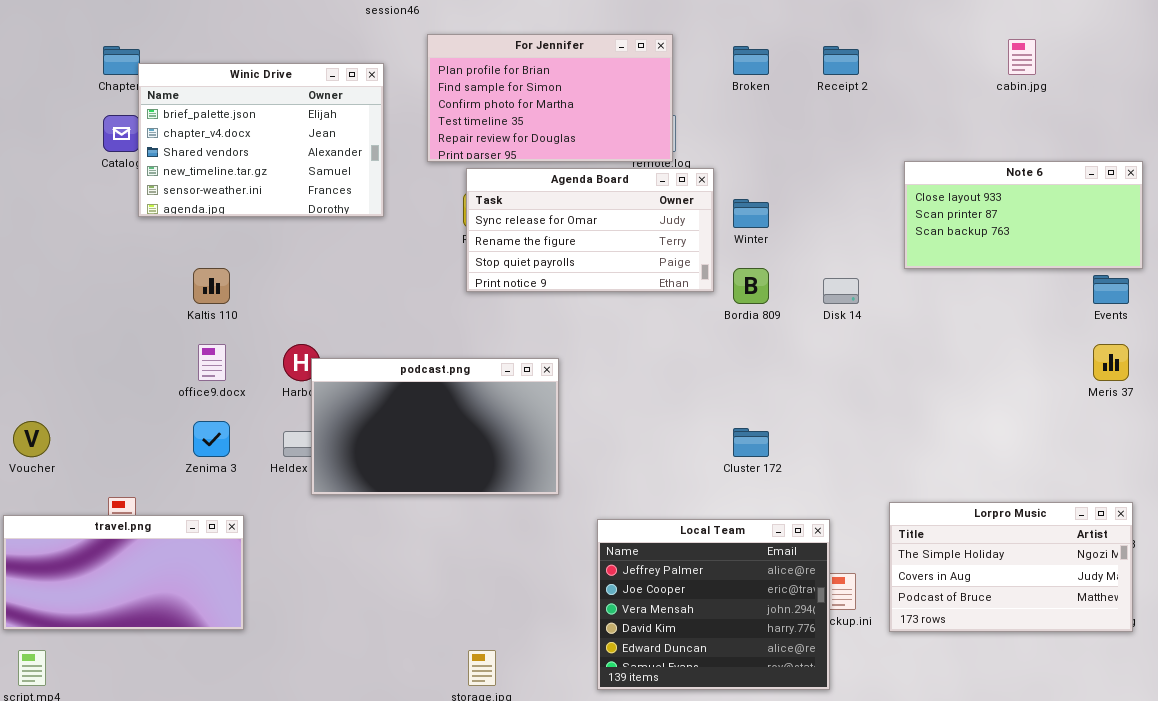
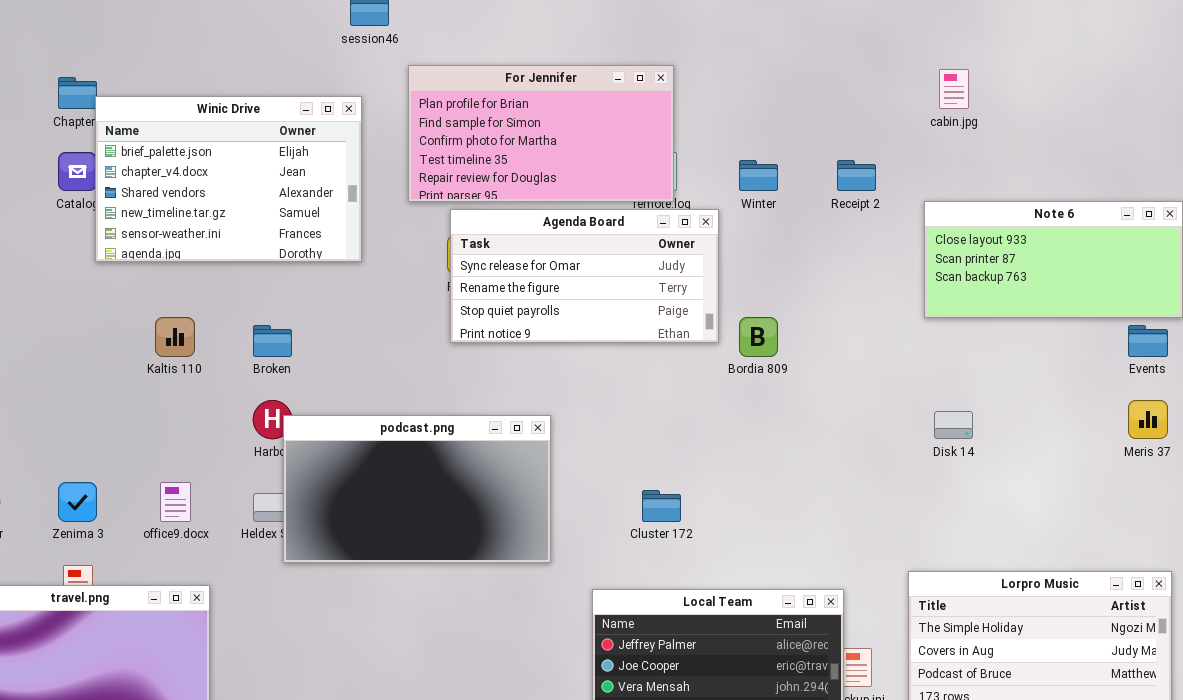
cabin.jpg: [1008,39,1036,75] -> [939,69,969,109], moved
Broken: [733,46,769,75] -> [253,325,292,357], moved
Receipt 2: [823,46,859,75] -> [837,160,876,191], moved
Winter: [733,199,769,228] -> [739,160,778,191], moved
Disk 14: [823,278,859,304] -> [934,411,973,439], moved
office9.docx: [198,344,226,381] -> [160,482,191,522], moved
Zenima 3: [193,421,230,457] -> [58,482,97,522], moved
Cluster 172: [733,428,769,457] -> [642,490,681,522], moved

